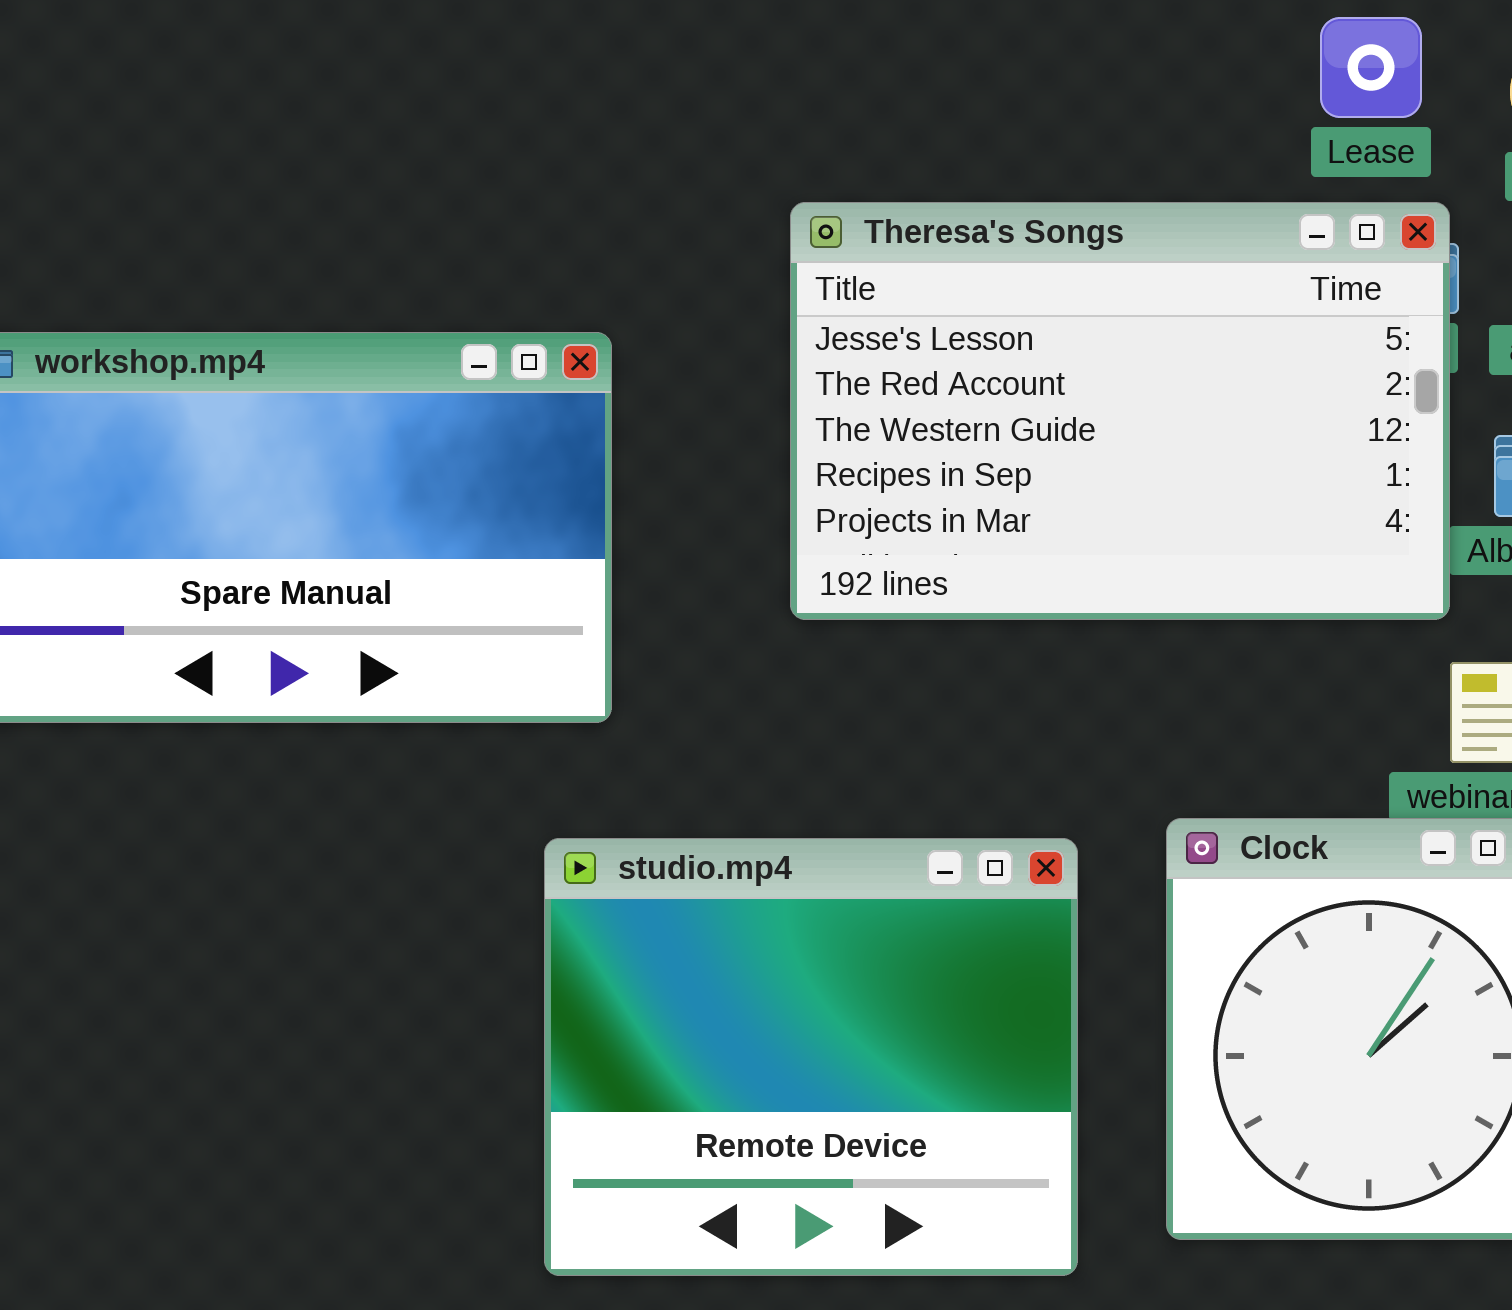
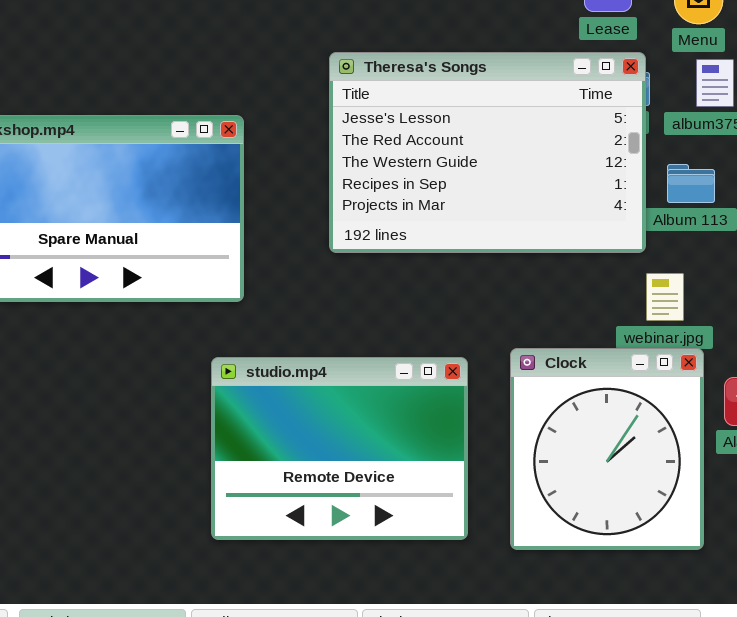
studio.mp4: [544,838,1078,1276] -> [211,357,468,540], resized

